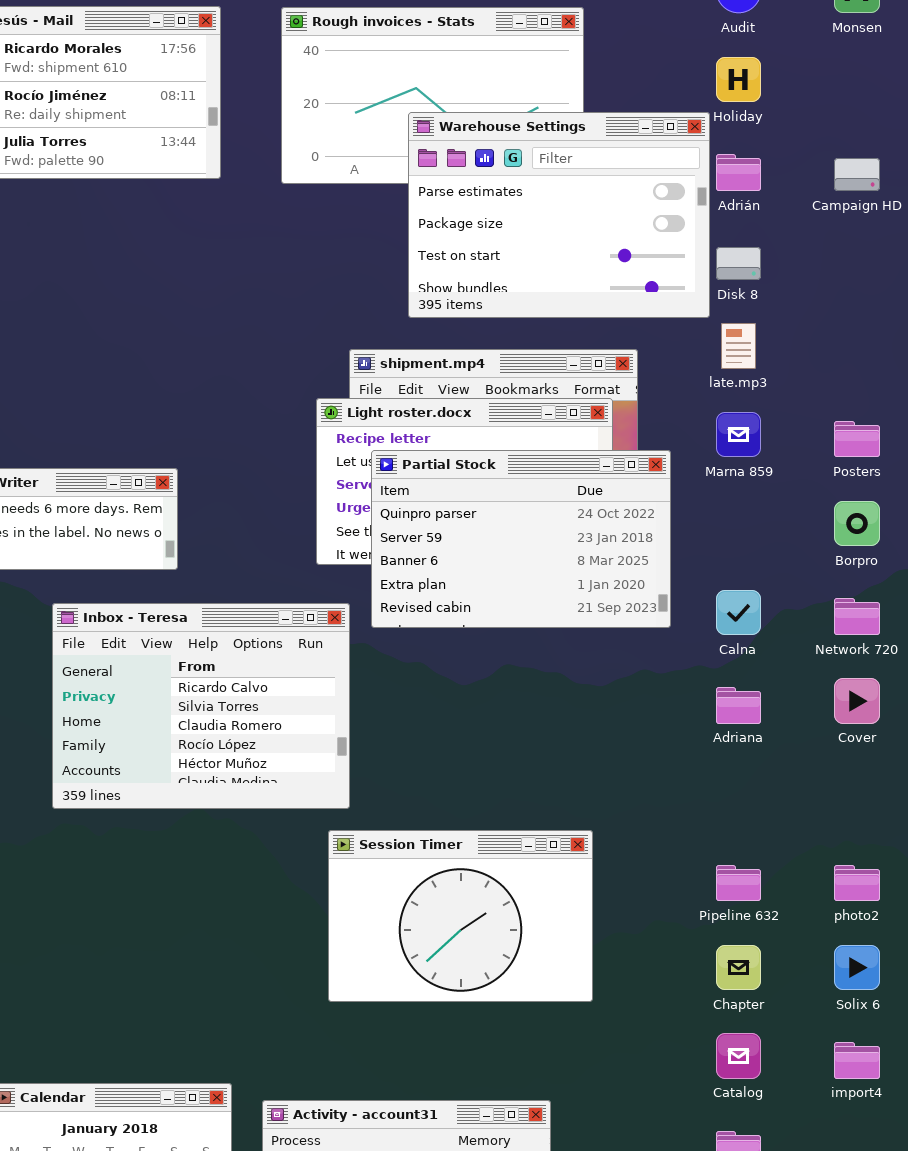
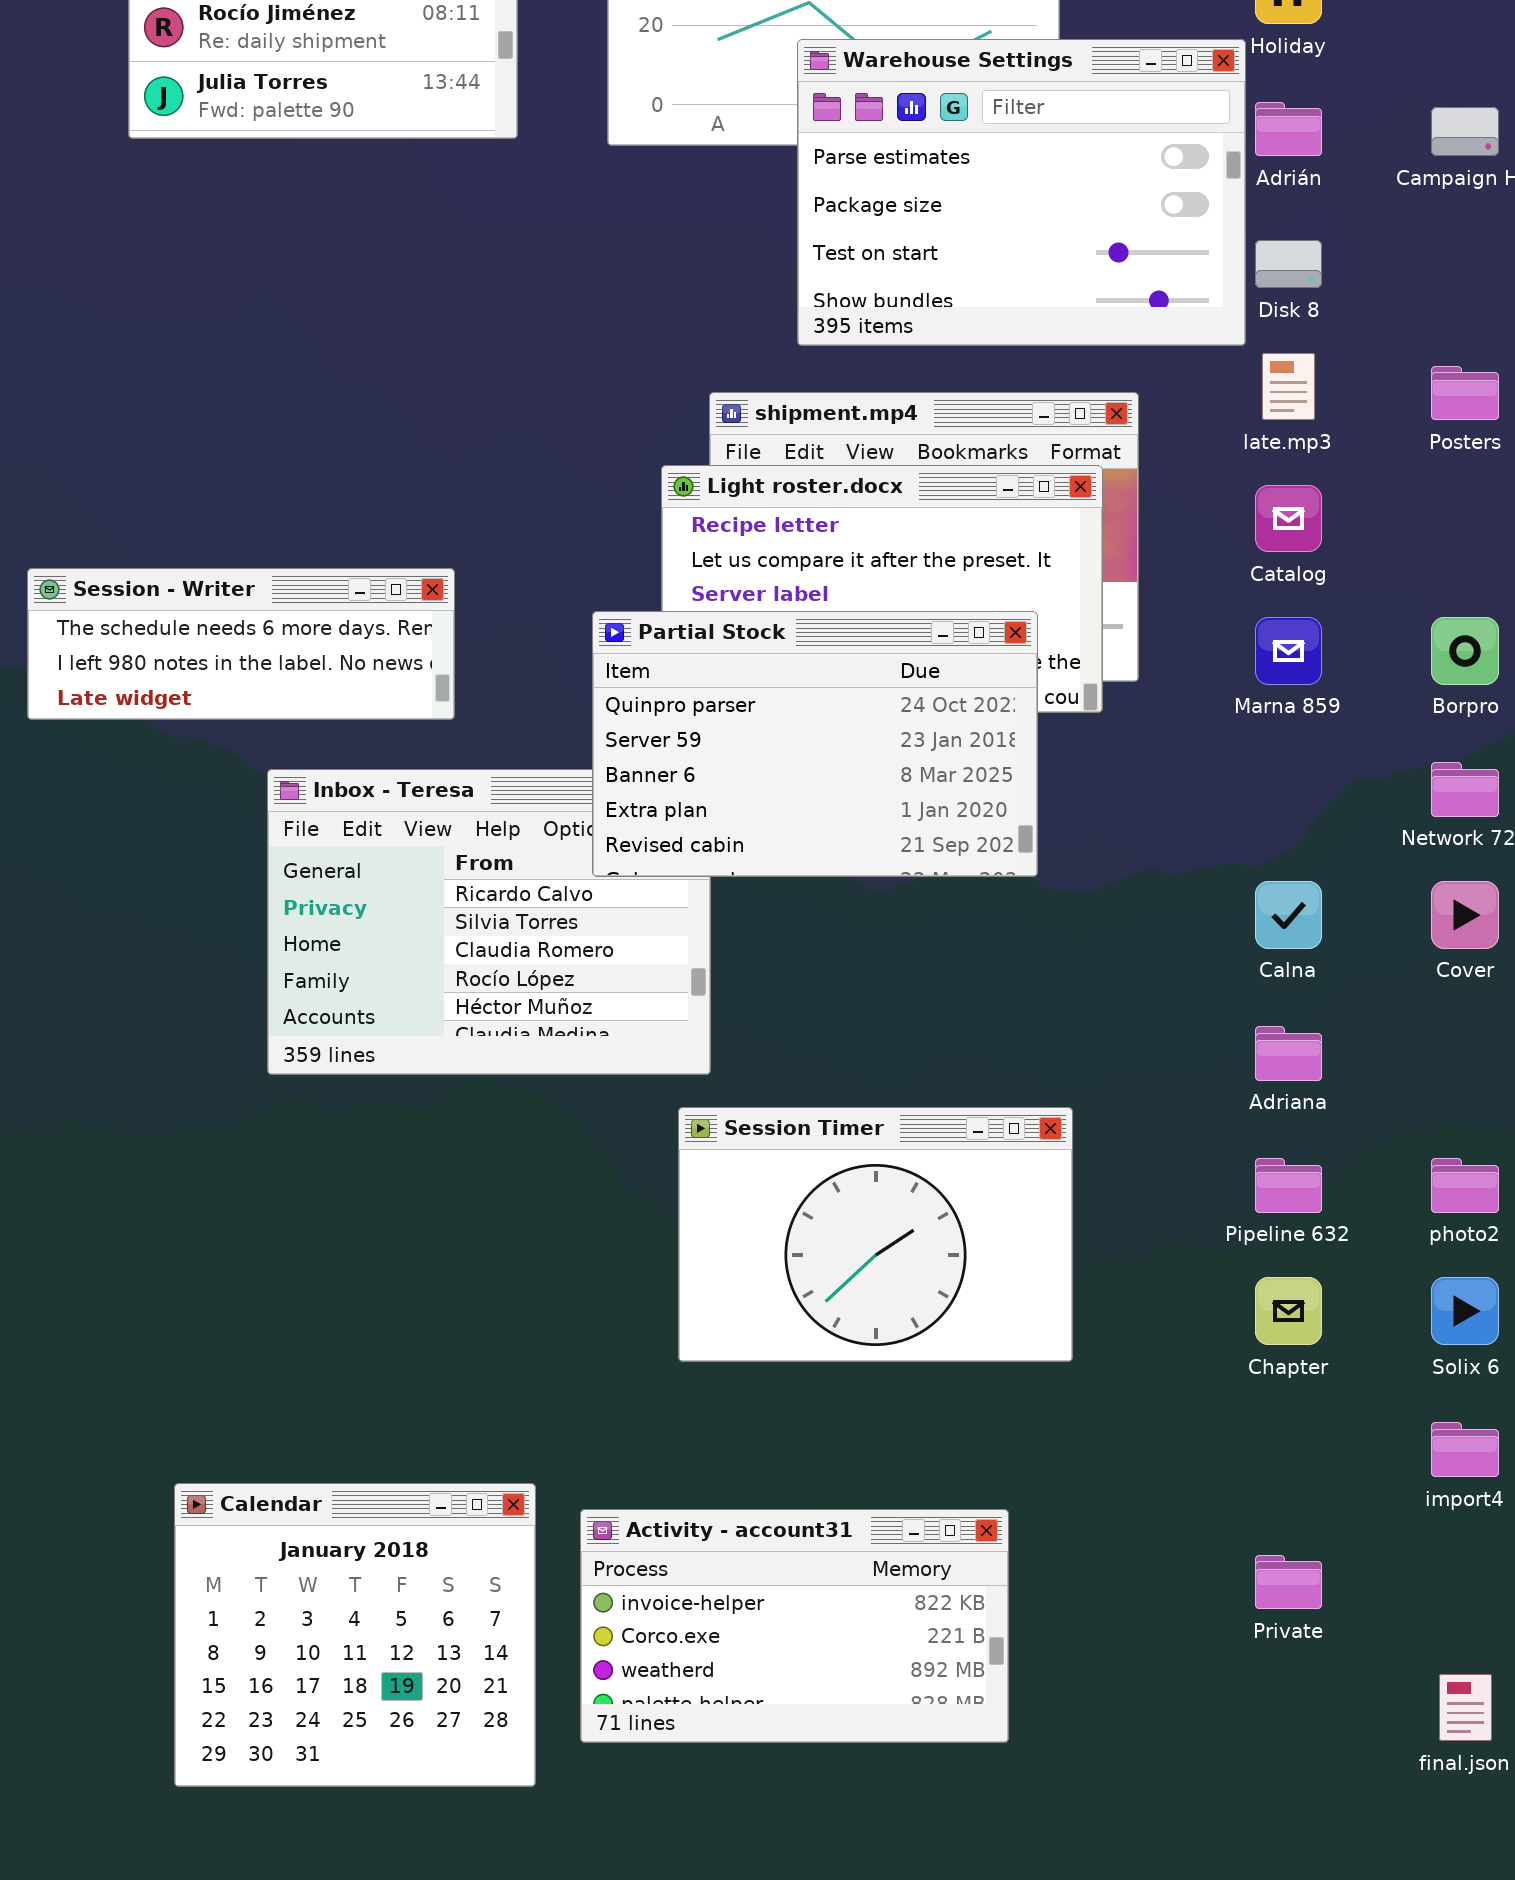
Marna 859: [716,412,761,457] -> [1255,617,1322,685], moved
Posters: [834,421,880,457] -> [1431,366,1499,420], moved
Partial Stock: [371,450,671,628] -> [592,611,1038,877], moved
Calna: [716,590,761,635] -> [1255,881,1322,949], moved
Adriana: [716,687,761,724] -> [1255,1026,1322,1081], moved
Catalog: [716,1033,761,1079] -> [1255,485,1322,552], moved

